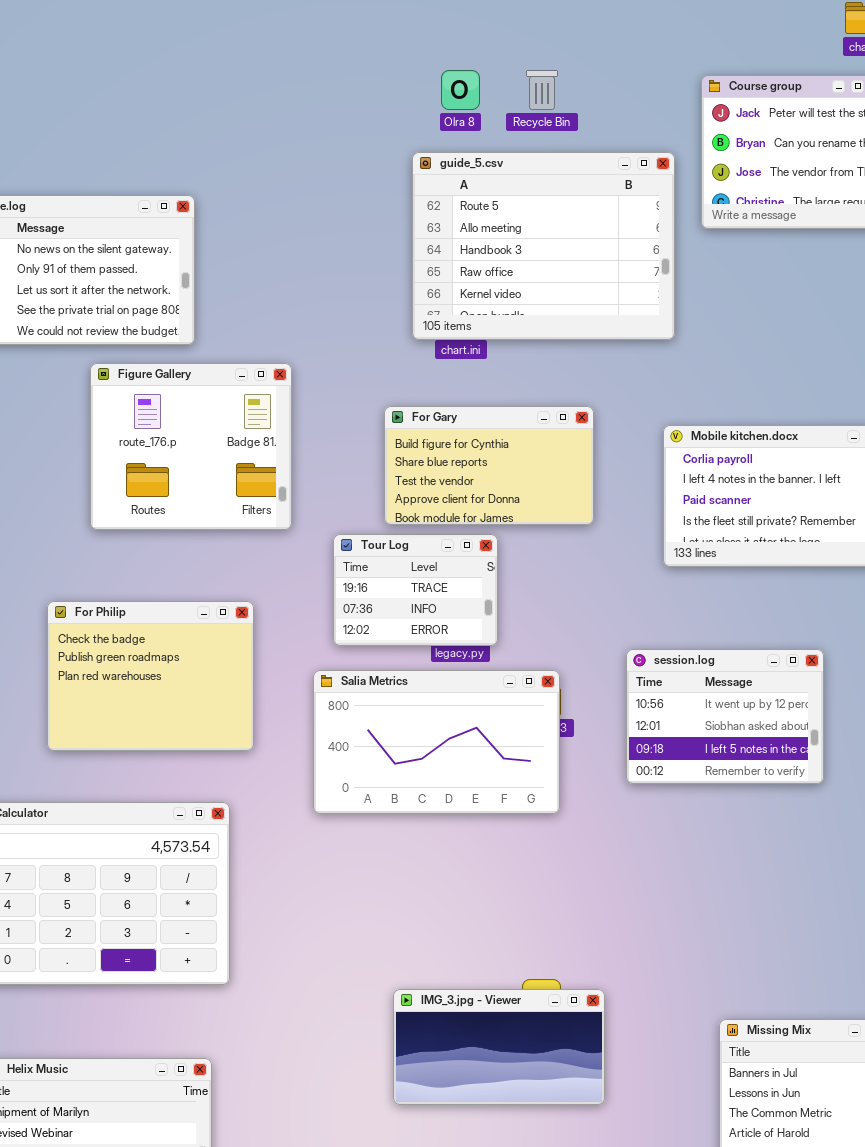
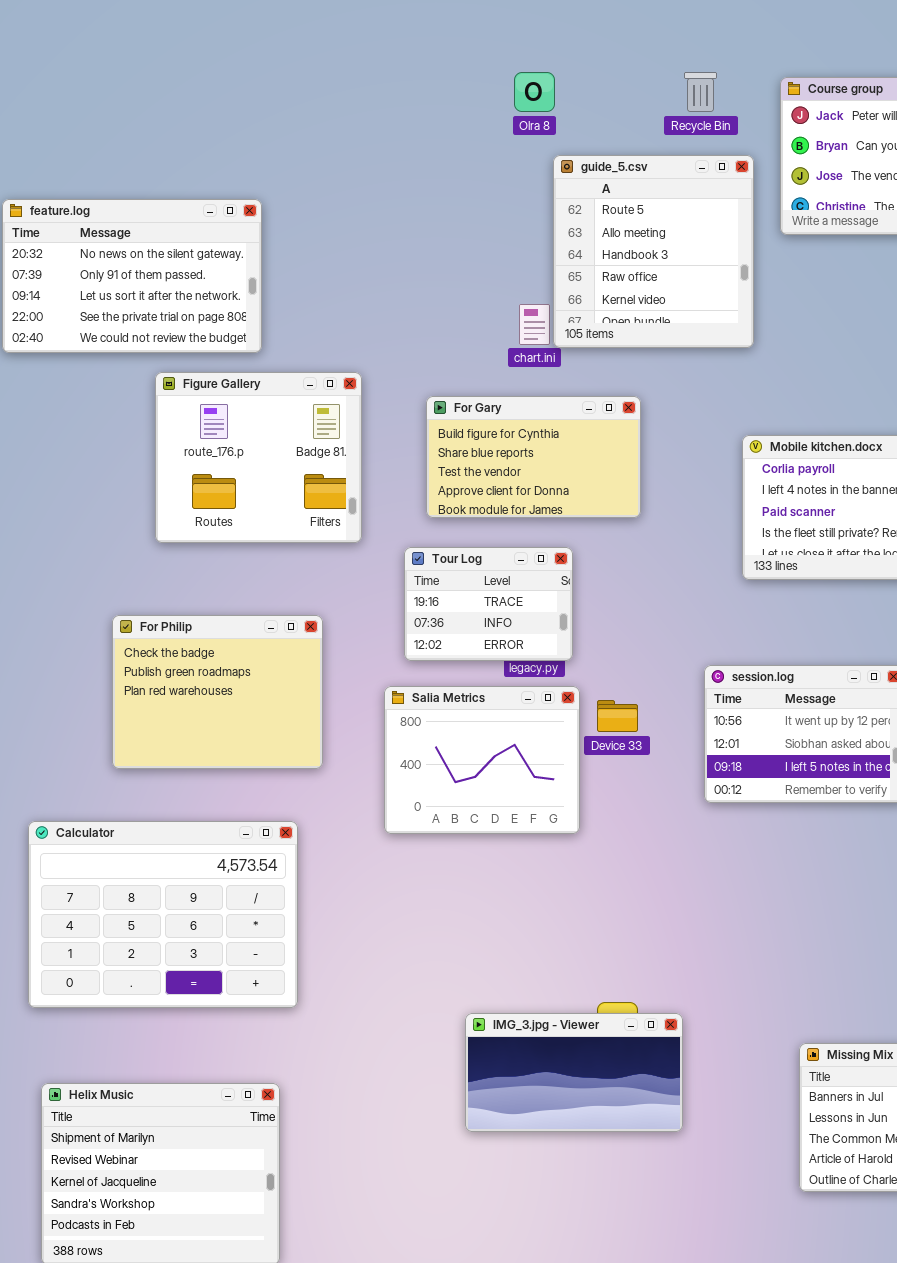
Recycle Bin: [526,70,558,110] -> [684,72,717,112], moved
guide_5.csv: [412,152,675,340] -> [553,155,754,348], resized
For Gary: [384,406,594,525] -> [426,396,641,518], moved
Salia Metrics: [313,670,560,814] -> [384,686,580,834], resized

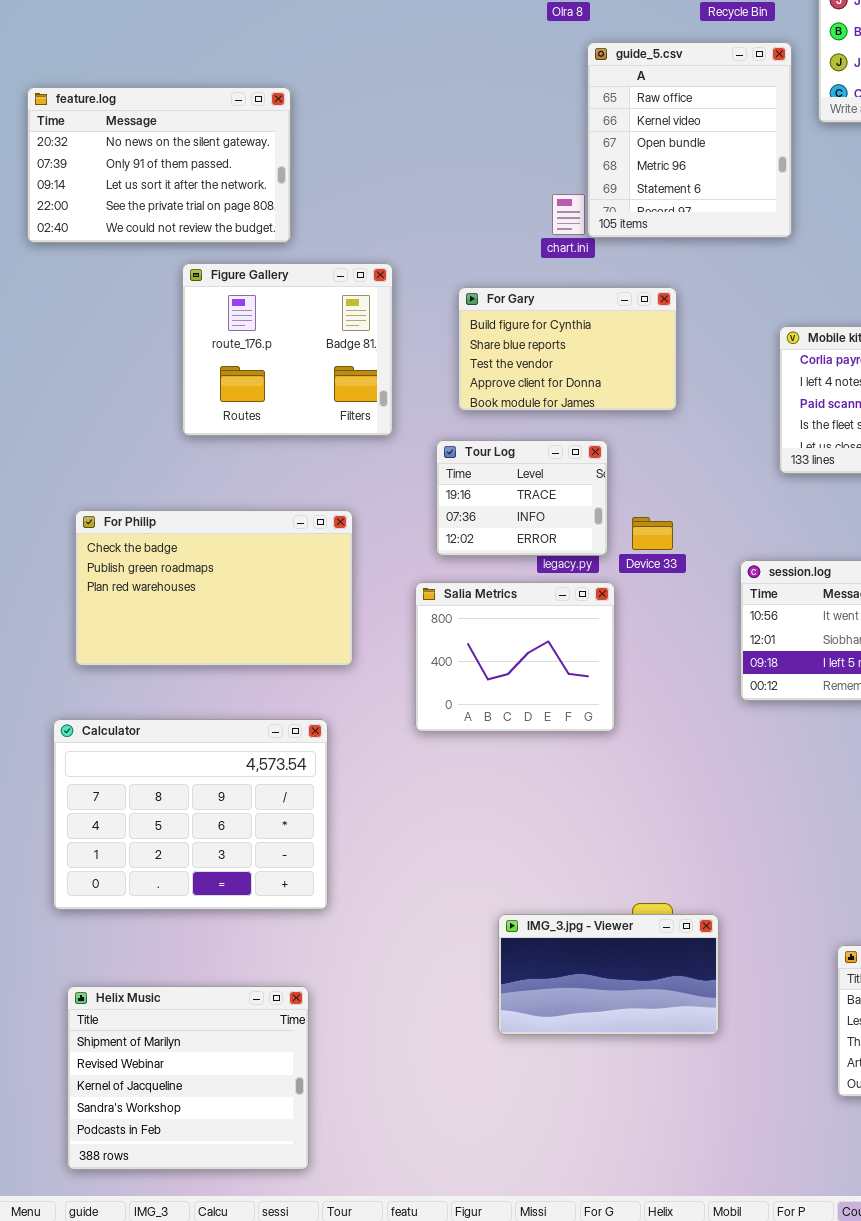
guide_5.csv: [553,155,754,348] -> [587,42,792,238], scrolled down 3 rows
For Philip: [112,615,323,769] -> [75,510,353,666], resized
Device 33: [597,700,638,732] -> [632,517,673,550], moved

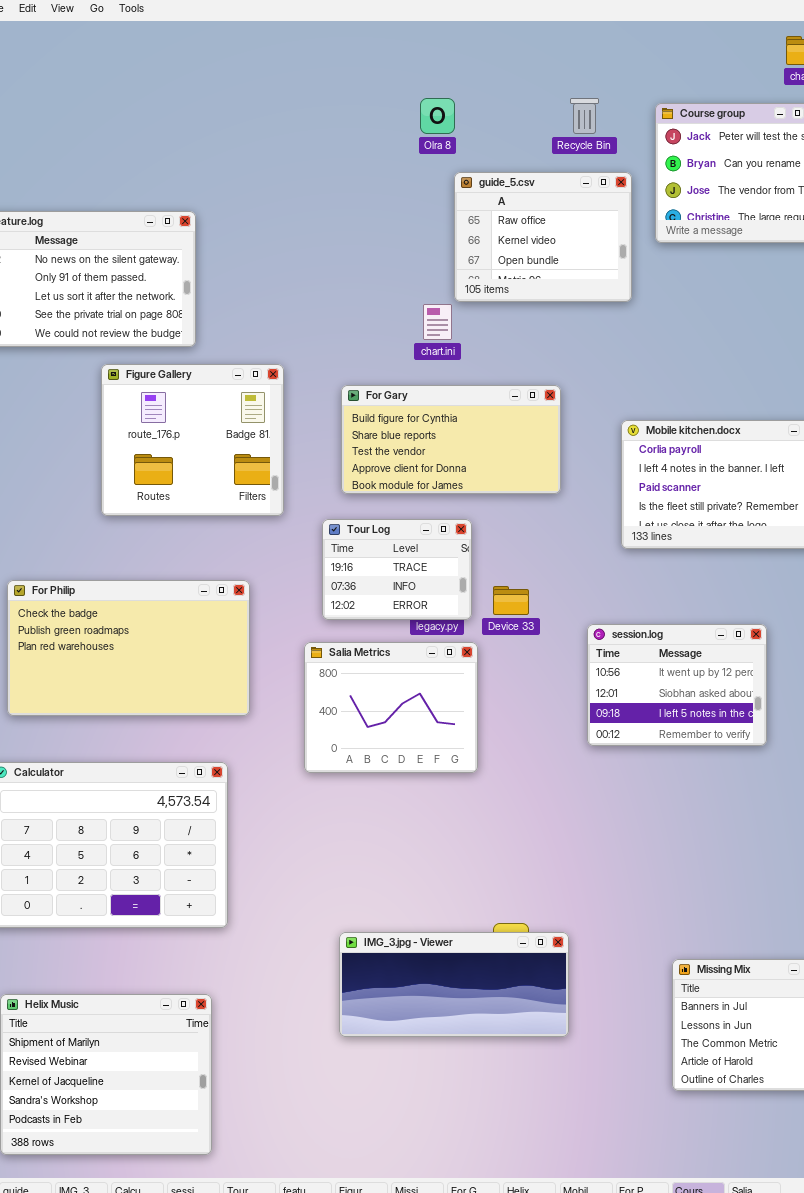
guide_5.csv: [587,42,792,238] -> [454,172,632,302], resized
For Gary: [458,287,677,411] -> [341,385,561,494], resized
IMG_3.jpg - Viewer: [498,914,719,1035] -> [339,932,569,1037], resized

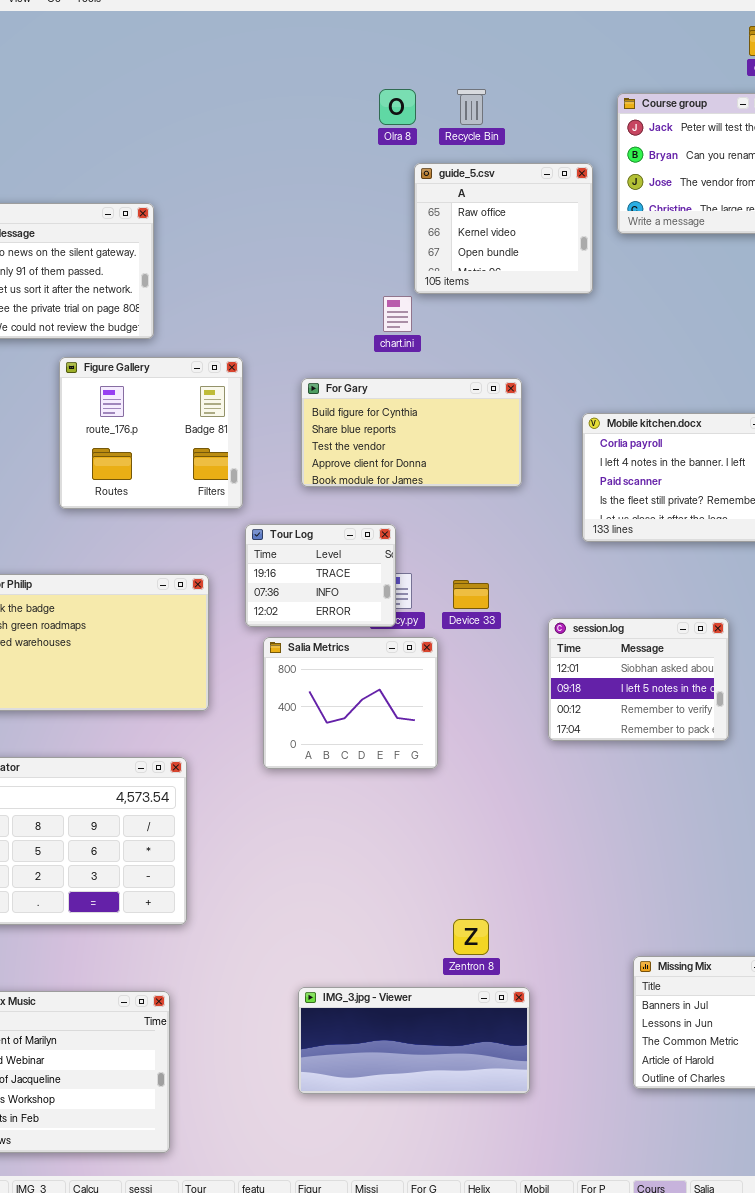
Recycle Bin: [570,98,599,134] -> [457,89,486,125], moved
Tour Log: [322,519,472,620] -> [245,524,396,627], moved
session.log: [587,624,767,746] -> [548,618,729,741], scrolled down 1 row
IMG_3.jpg - Viewer: [339,932,569,1037] -> [298,987,530,1094], moved

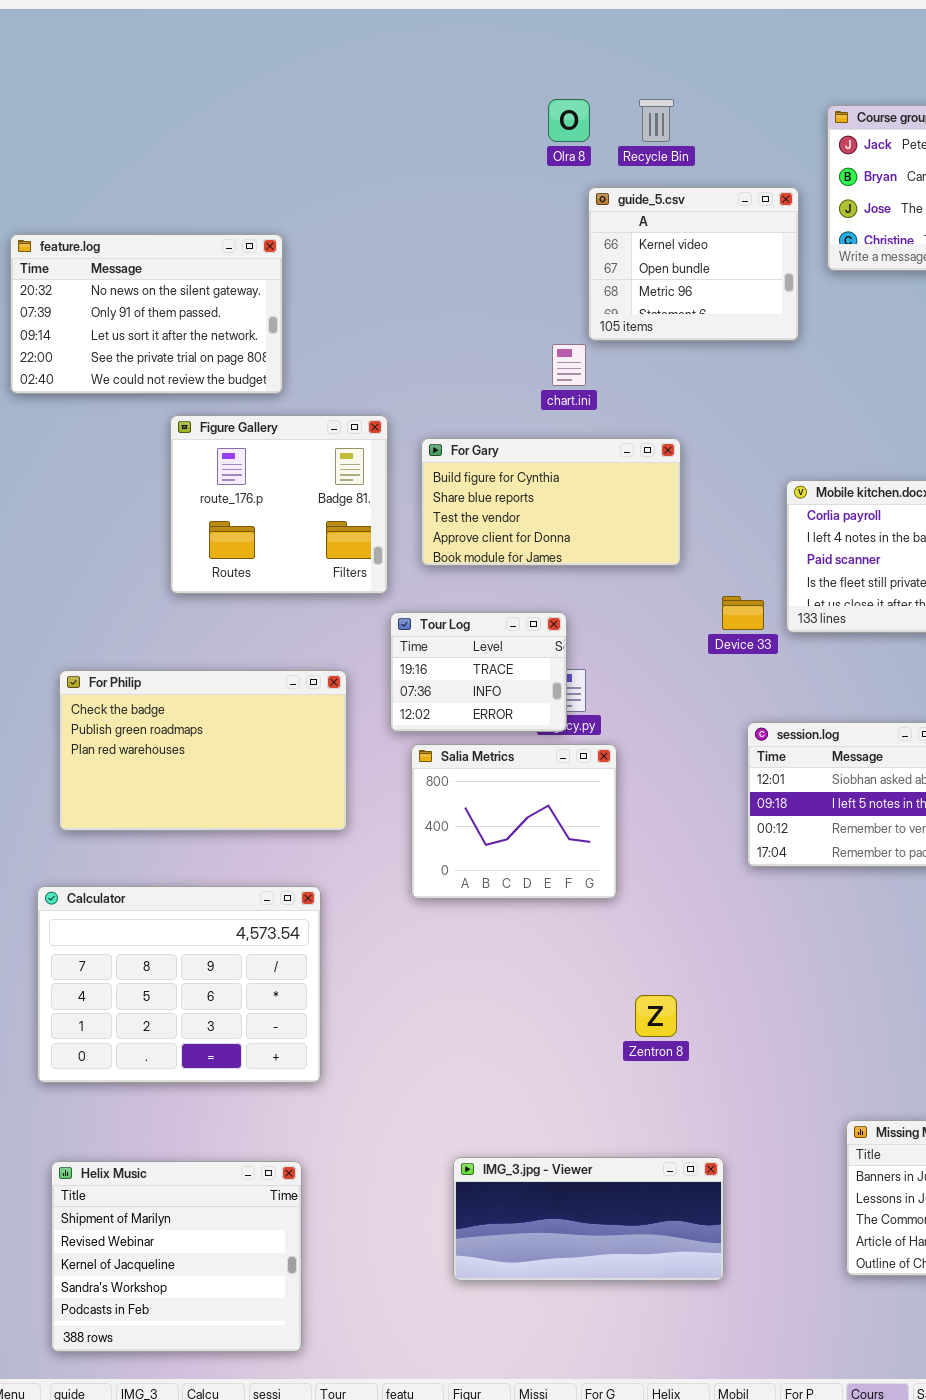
guide_5.csv: [414,163,593,294] -> [588,187,799,341], scrolled down 1 row
For Gary: [301,378,522,487] -> [421,438,681,566], moved
Device 33: [453,580,489,609] -> [722,596,764,630], moved
Zentron 8: [453,919,489,955] -> [635,995,677,1037], moved

